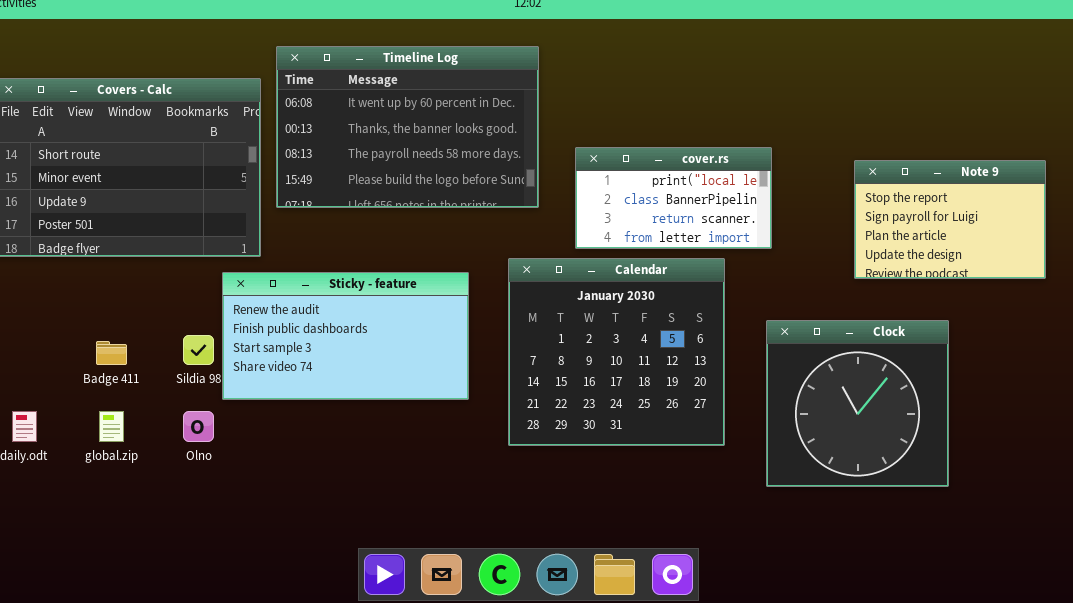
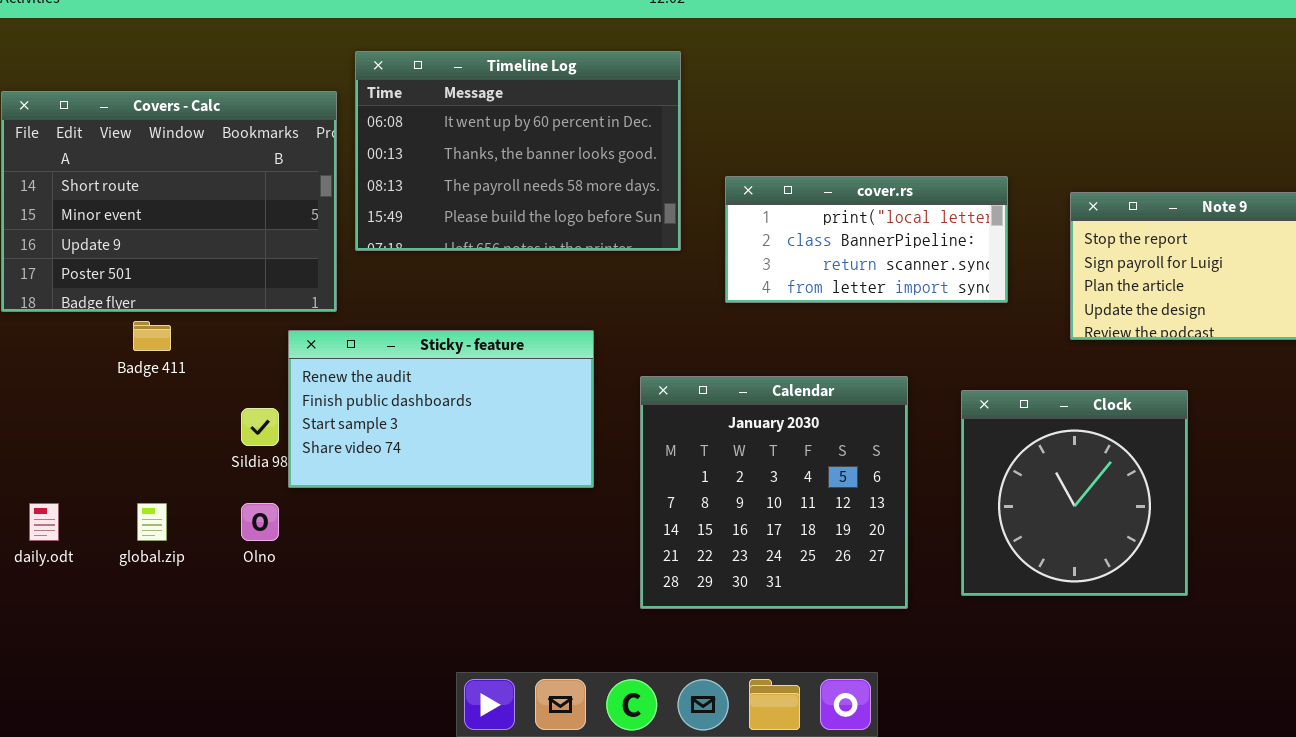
cover.rs: [575,147,772,249] -> [725,176,1008,303], resized
Calendar: [508,258,725,446] -> [640,376,908,609], moved
Badge 411: [96,341,127,365] -> [133,321,171,351], moved

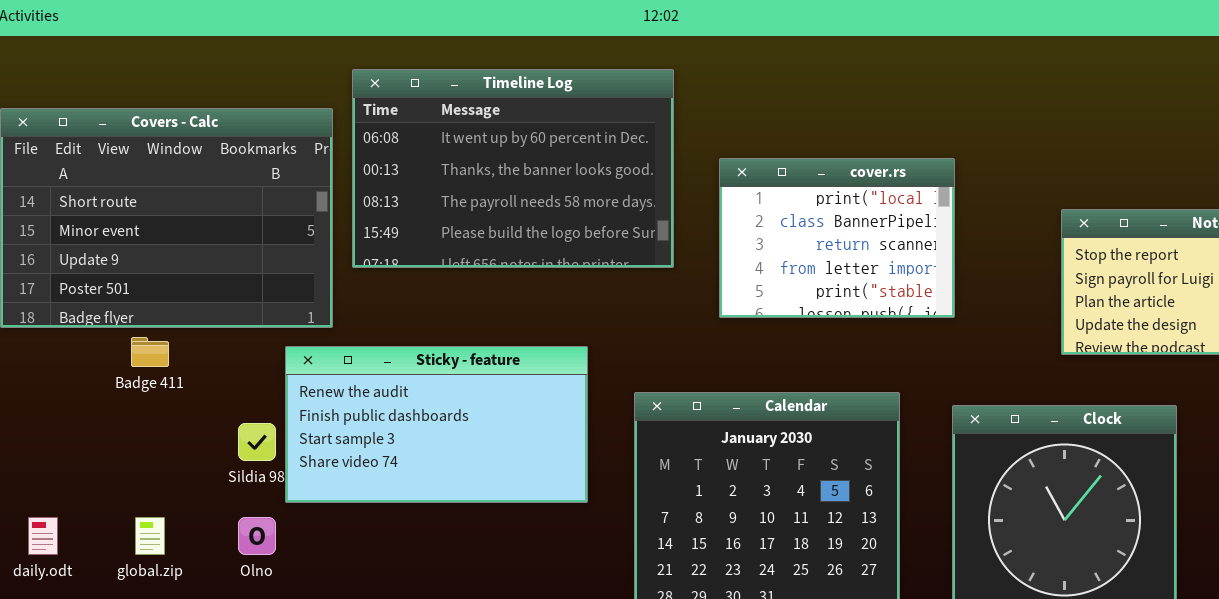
cover.rs: [725,176,1008,303] -> [719,158,955,318], resized

